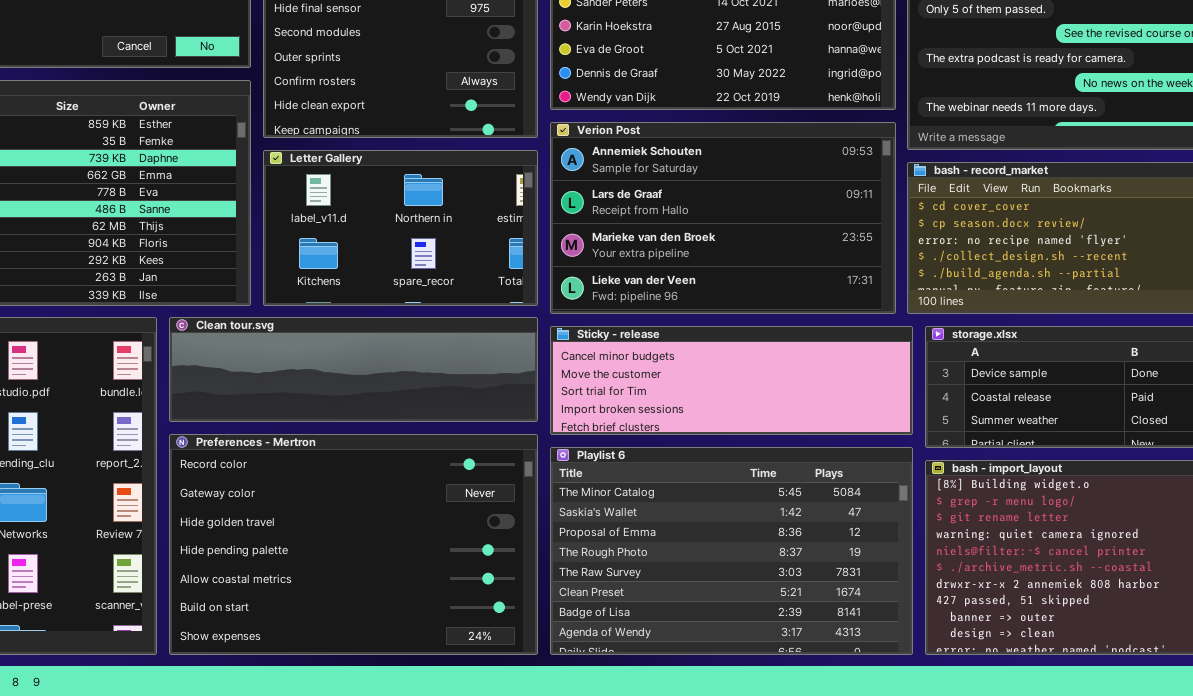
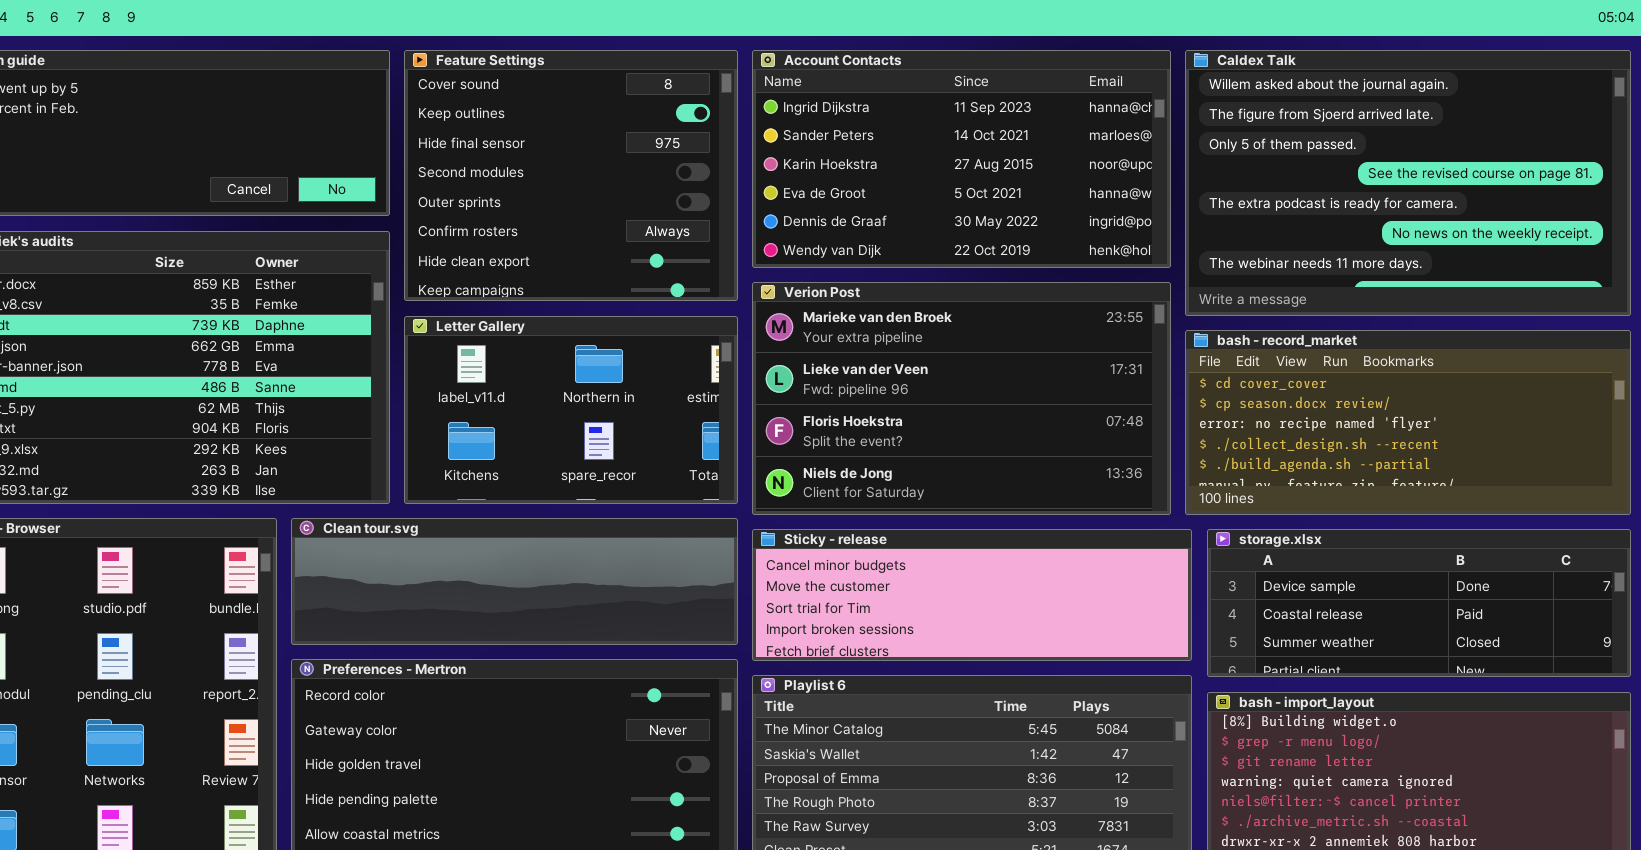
Verion Post: [550,122,896,314] -> [752,282,1171,515], scrolled down 2 rows

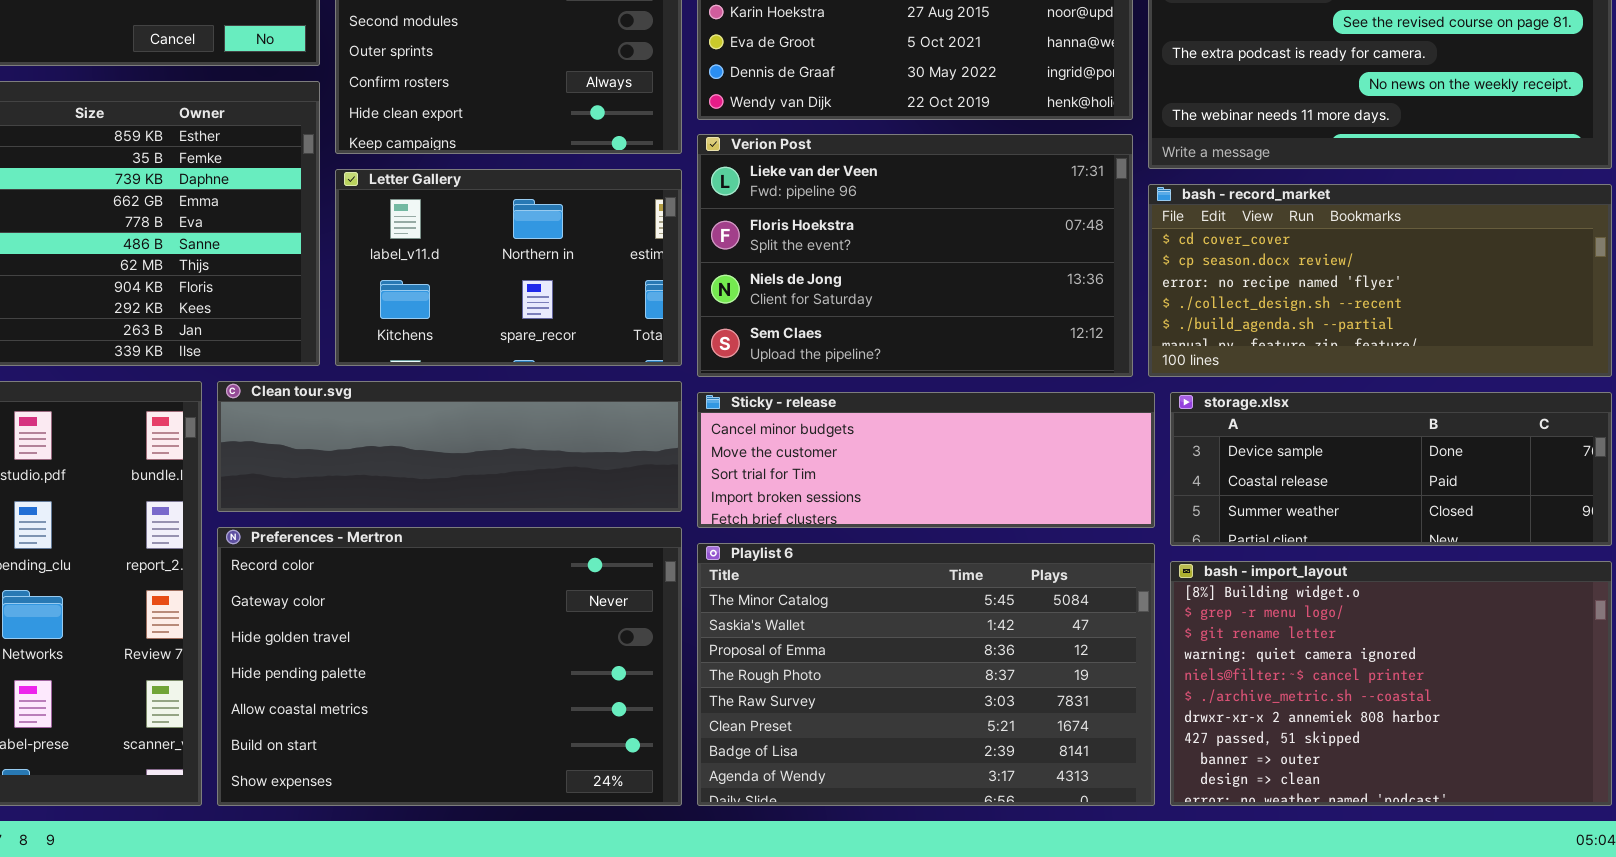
Verion Post: [752,282,1171,515] -> [697,134,1133,377], scrolled down 1 row

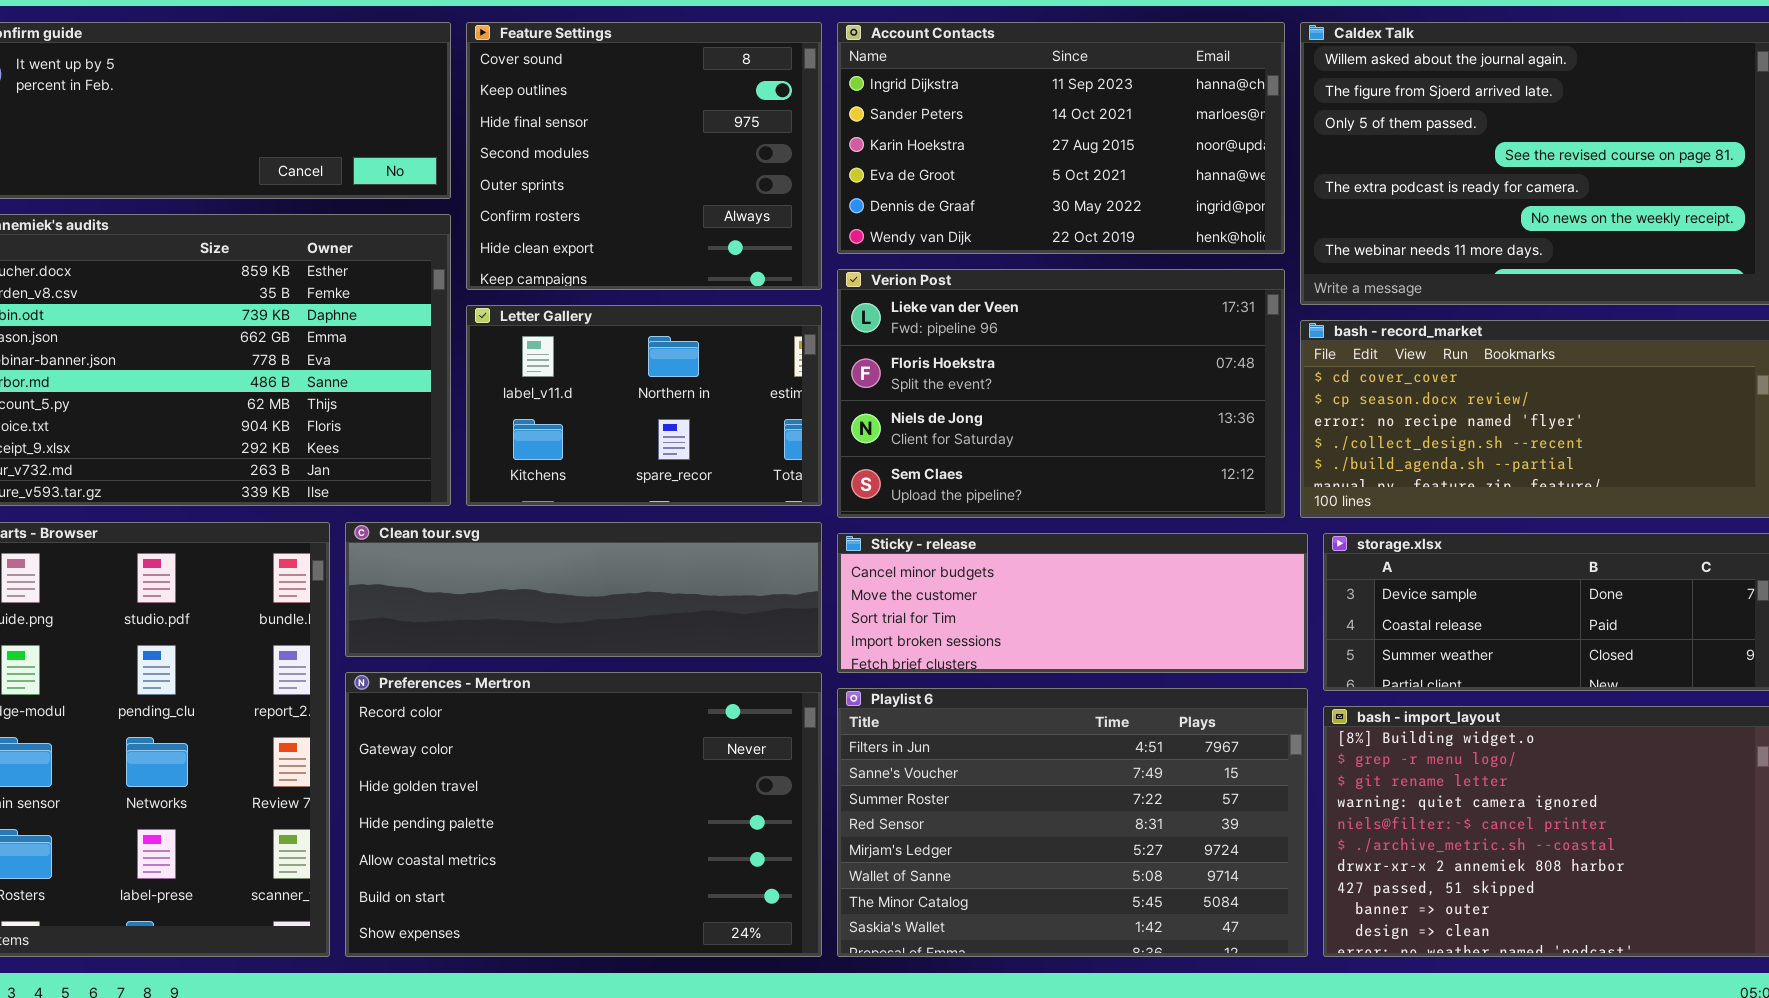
Playlist 6: [697,543,1155,806] -> [837,688,1308,957], scrolled up 6 rows

